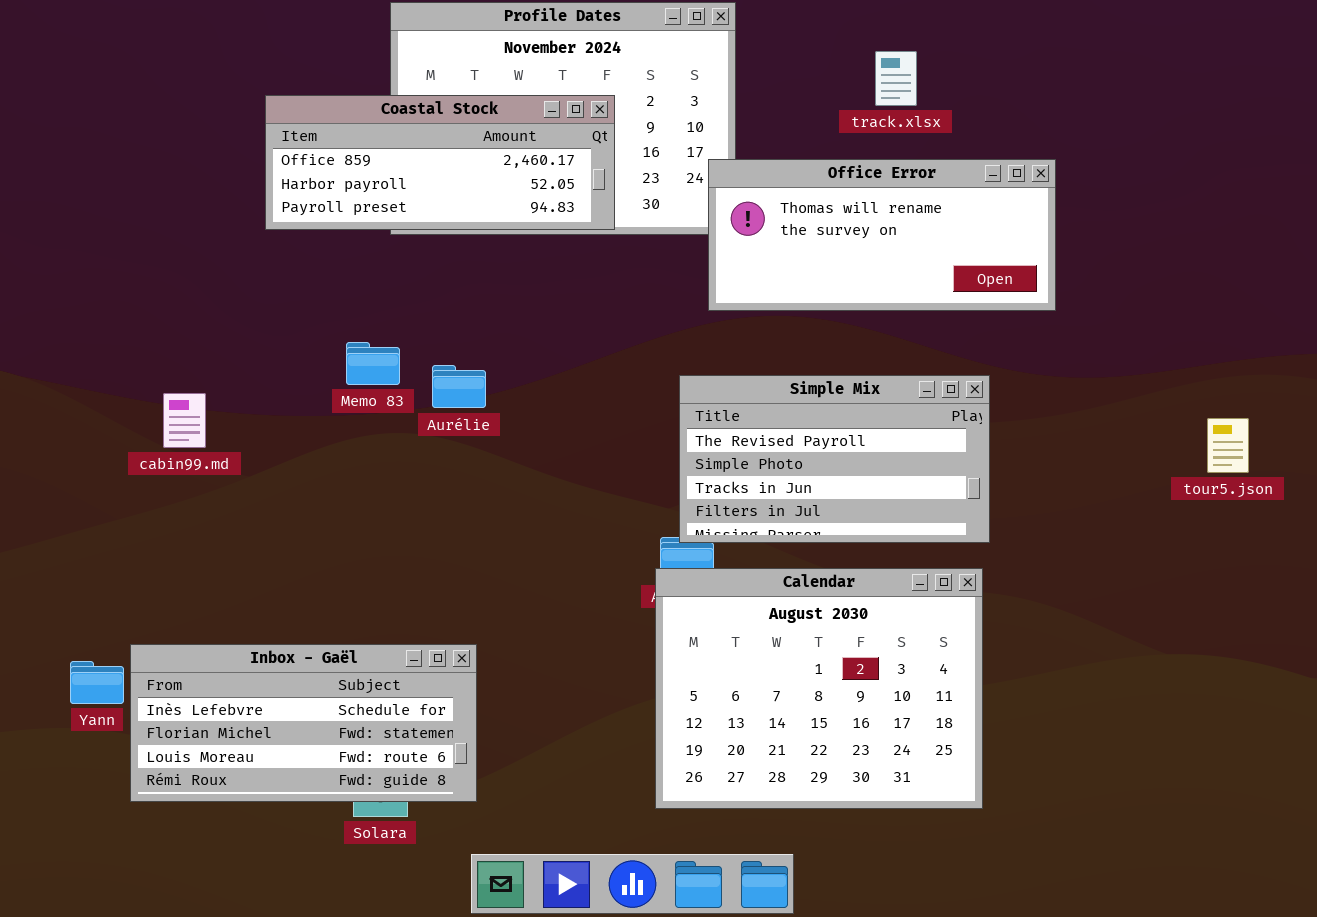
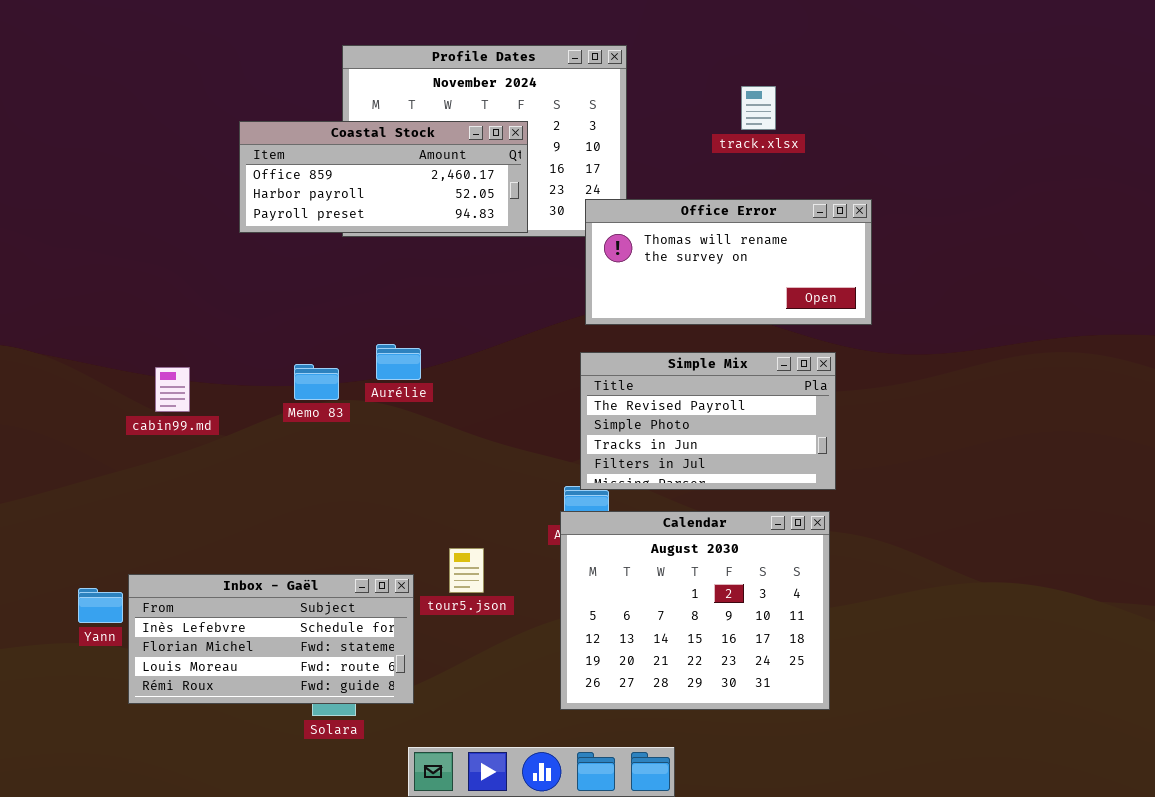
Office Error: [708,159,1056,311] -> [585,199,872,325], moved
Memo 83: [346,342,400,385] -> [294,364,339,400], moved
tour5.json: [1207,418,1249,473] -> [449,548,484,593], moved

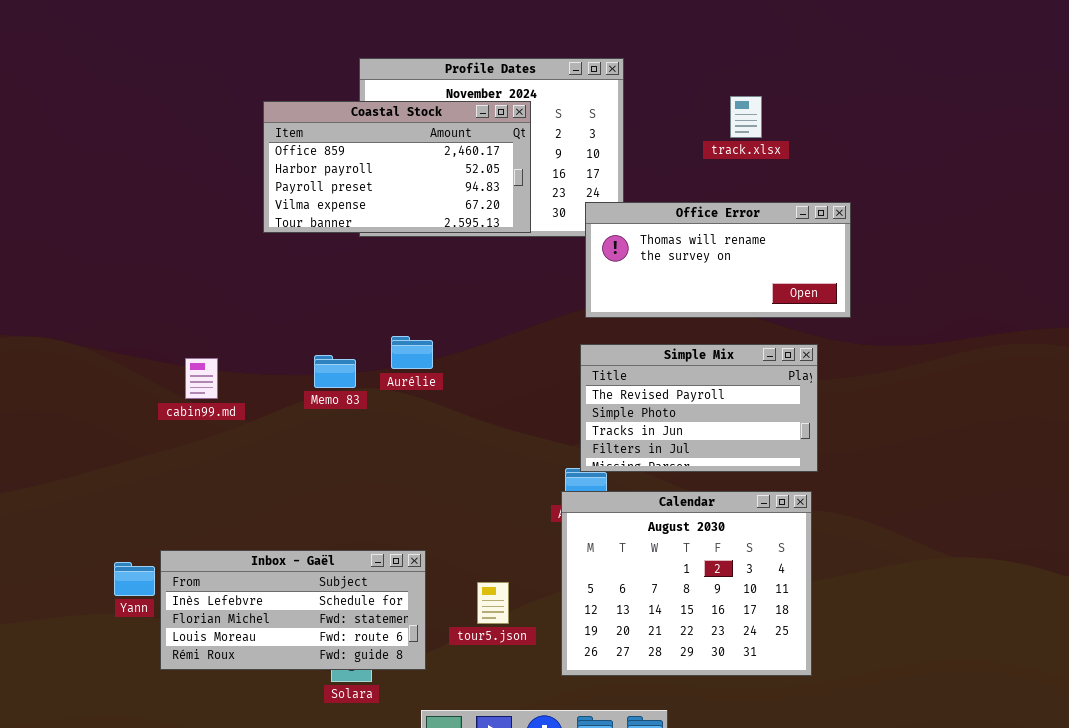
Coastal Stock: [239,121,528,233] -> [263,101,531,233], resized
tour5.json: [449,548,484,593] -> [477,582,509,624], moved

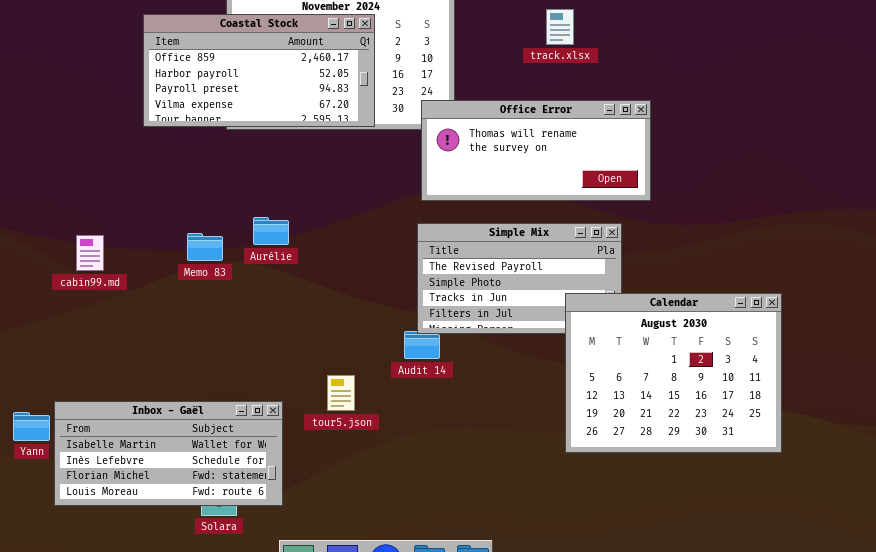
Calendar: [561,491,812,676] -> [565,293,782,453], moved
Inbox - Gaël: [160,550,426,670] -> [54,401,283,506], scrolled up 1 row
tour5.json: [477,582,509,624] -> [327,375,355,411], moved

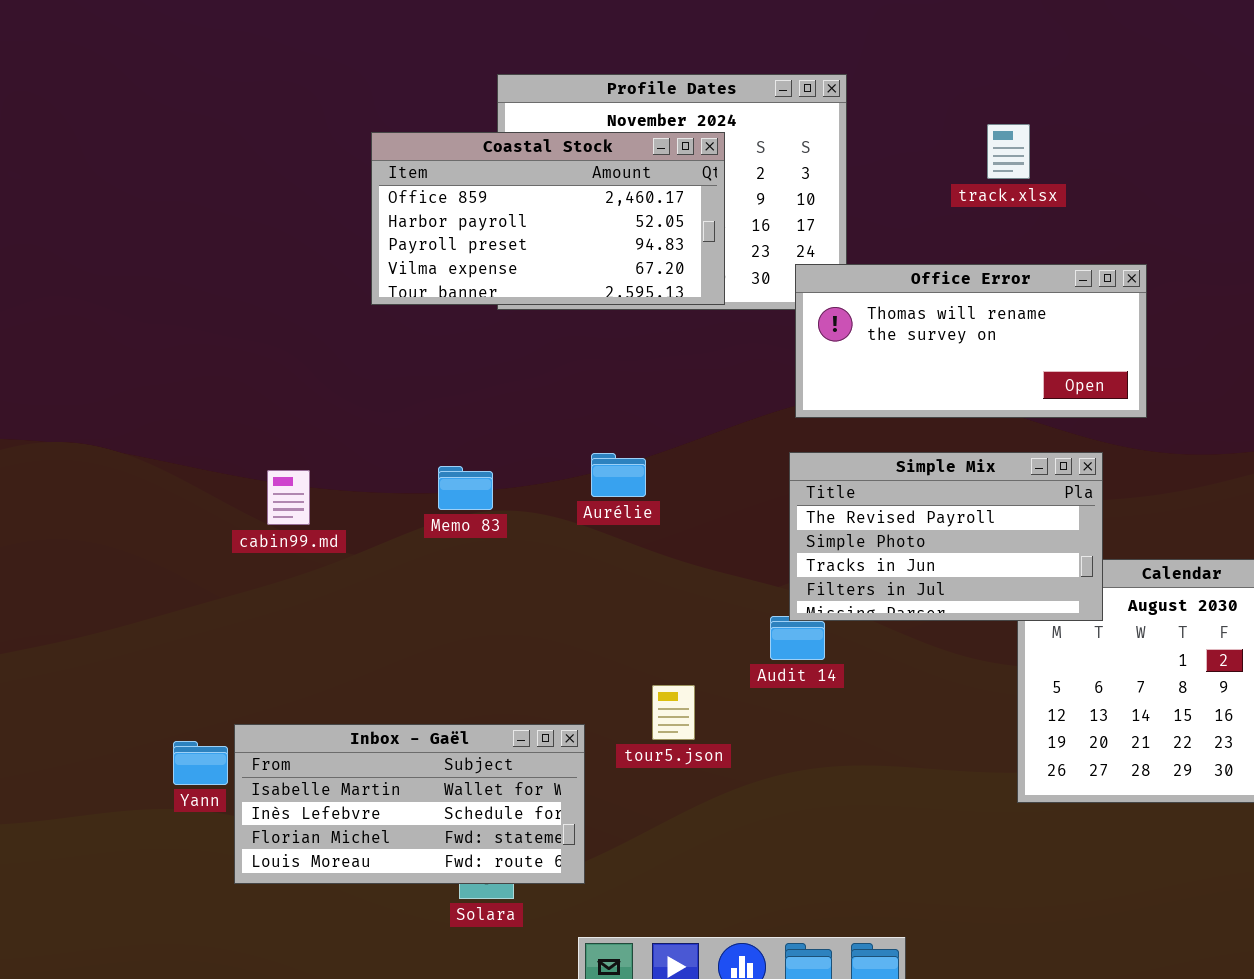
Aurélie: [253,217,289,245] -> [591,453,646,497], moved
Simple Mix: [417,223,622,334] -> [789,452,1103,621], raised

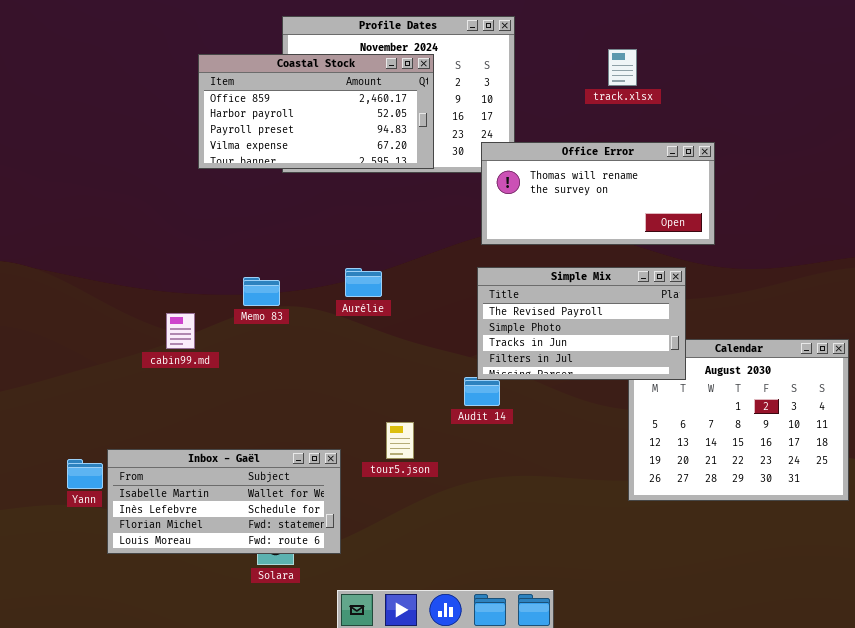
cabin99.md: [267,470,310,525] -> [166,313,195,349], moved

